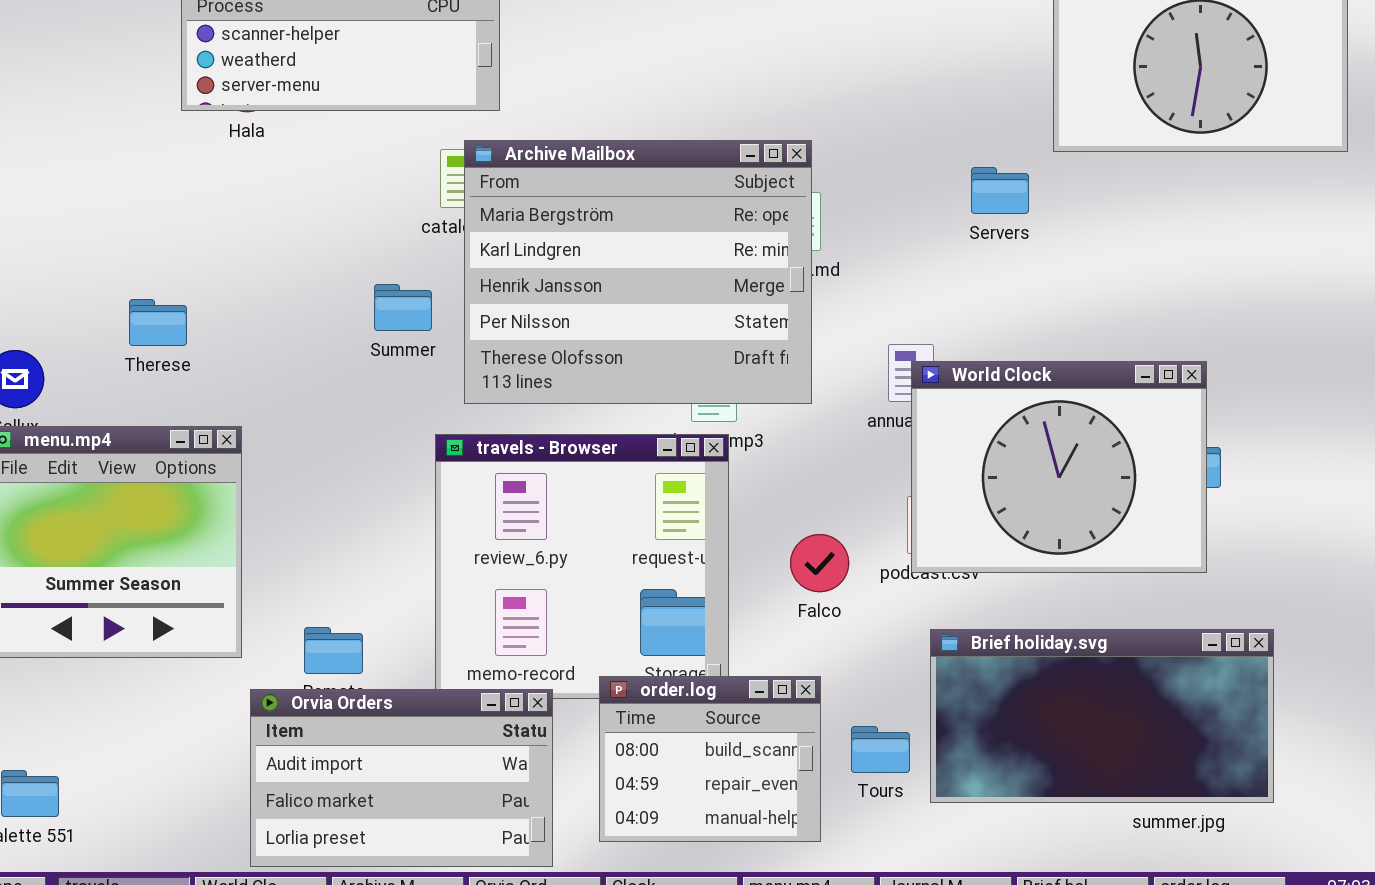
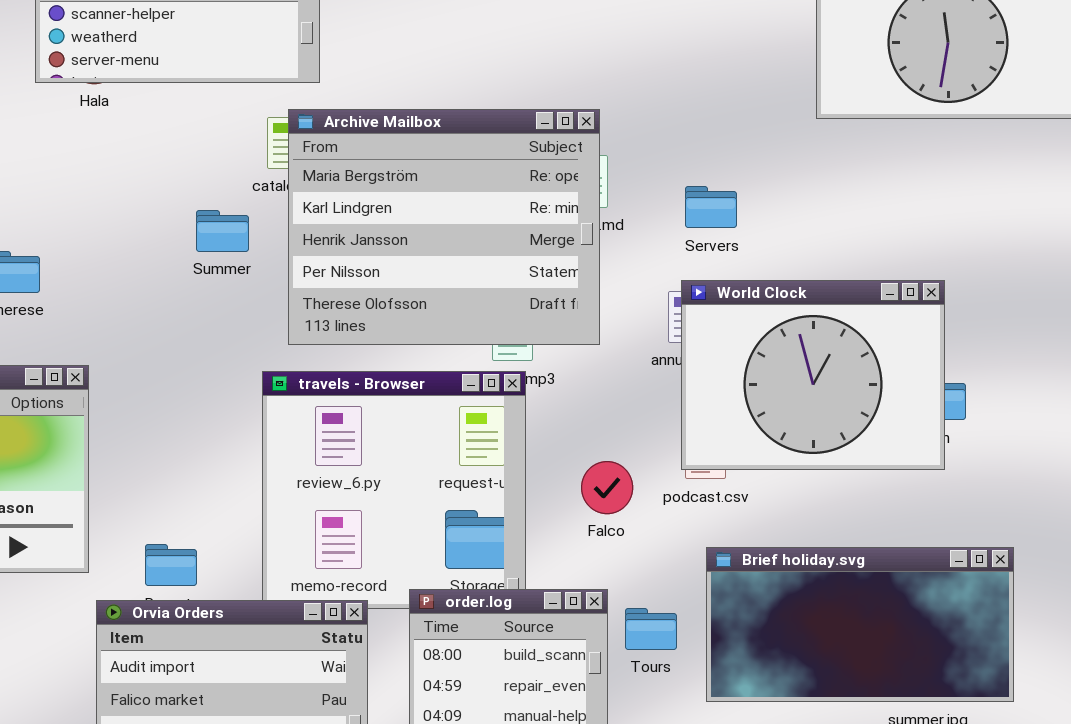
Servers: [971,167,1029,214] -> [685,186,737,228], moved
Summer: [374,284,432,331] -> [196,210,249,252], moved
World Clock: [911,361,1207,573] -> [681,280,945,470], moved
Tours: [851,726,910,773] -> [625,608,677,650], moved

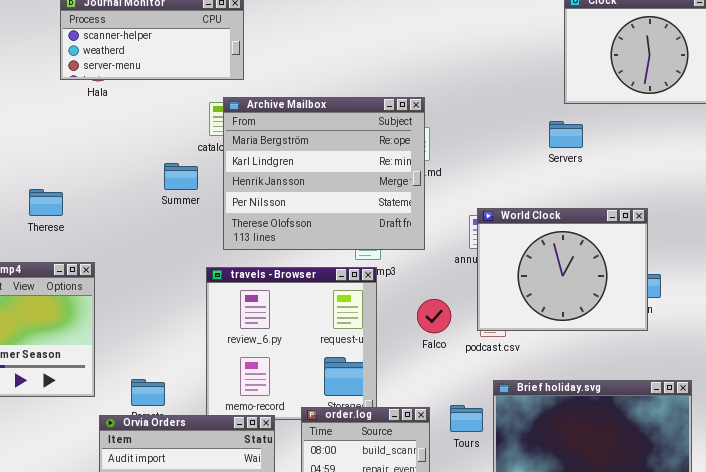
Servers: [685,186,737,228] -> [549,121,583,148], moved
Falco: [581,461,633,514] -> [417,299,451,333], moved
Tours: [625,608,677,650] -> [450,405,483,432], moved

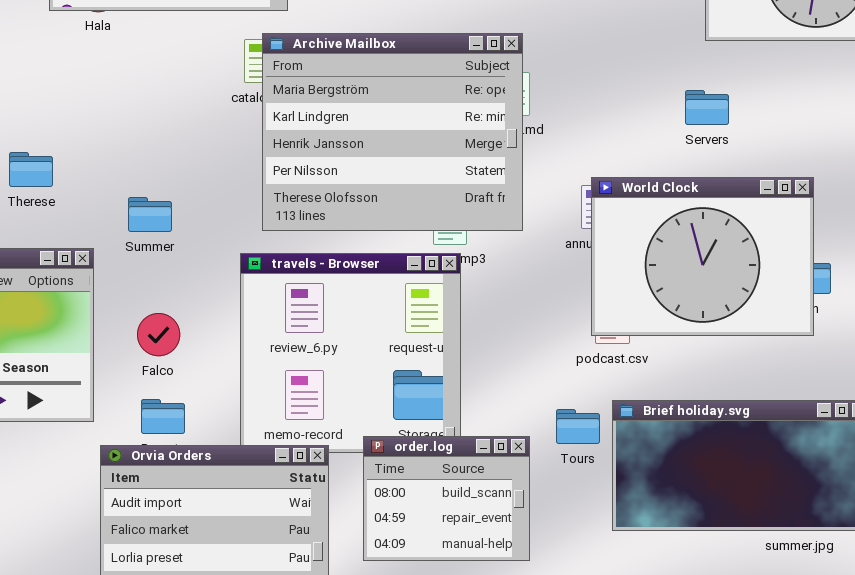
Servers: [549,121,583,148] -> [685,90,729,125], moved
Summer: [164,163,198,190] -> [128,197,172,232], moved
Falco: [417,299,451,333] -> [137,313,180,356], moved
Tours: [450,405,483,432] -> [556,409,600,444], moved

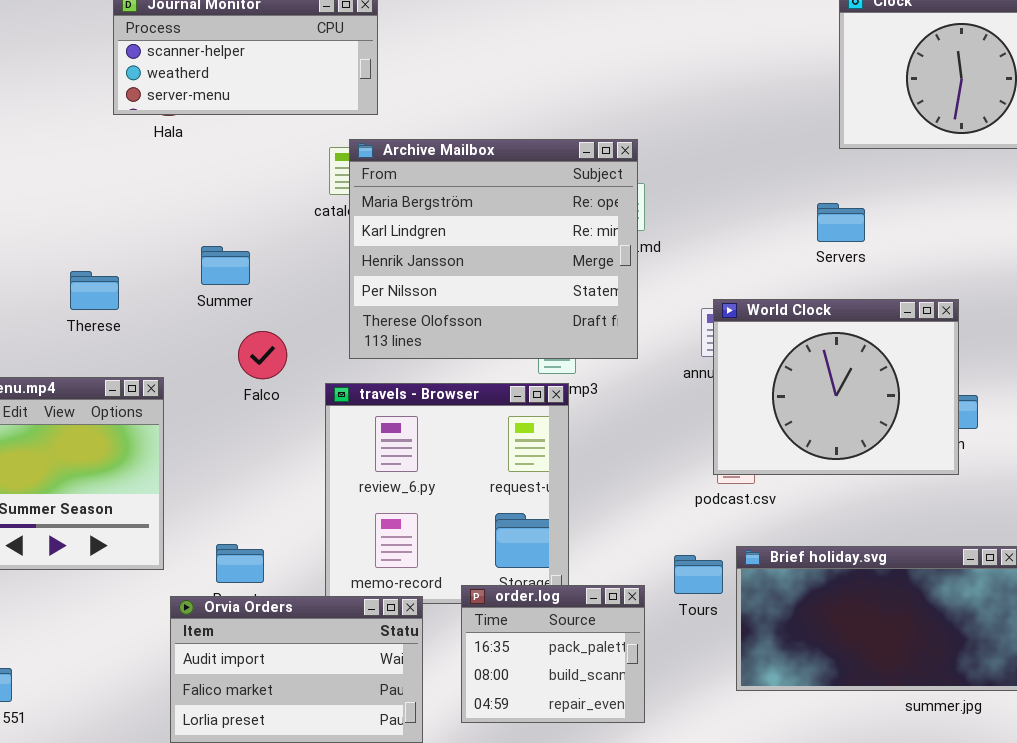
Summer: [128,197,172,232] -> [201,246,250,285], moved
Falco: [137,313,180,356] -> [238,331,287,379], moved
order.log: [363,436,530,561] -> [461,585,645,723], scrolled up 1 row

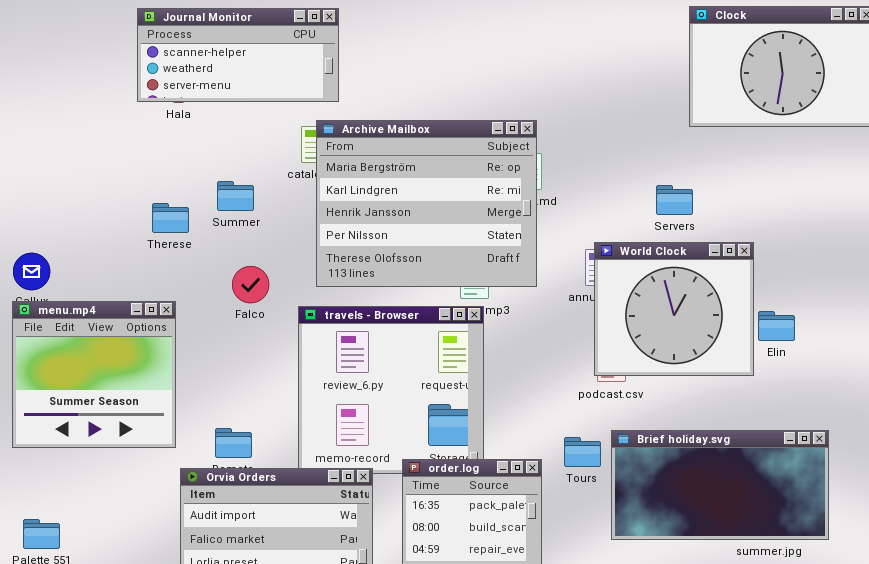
Servers: [817,203,865,242] -> [656,185,693,215], moved
Summer: [201,246,250,285] -> [217,181,254,211], moved
Therese: [70,271,119,310] -> [152,203,189,233], moved
World Clock: [713,299,959,475] -> [594,242,754,376], resized

